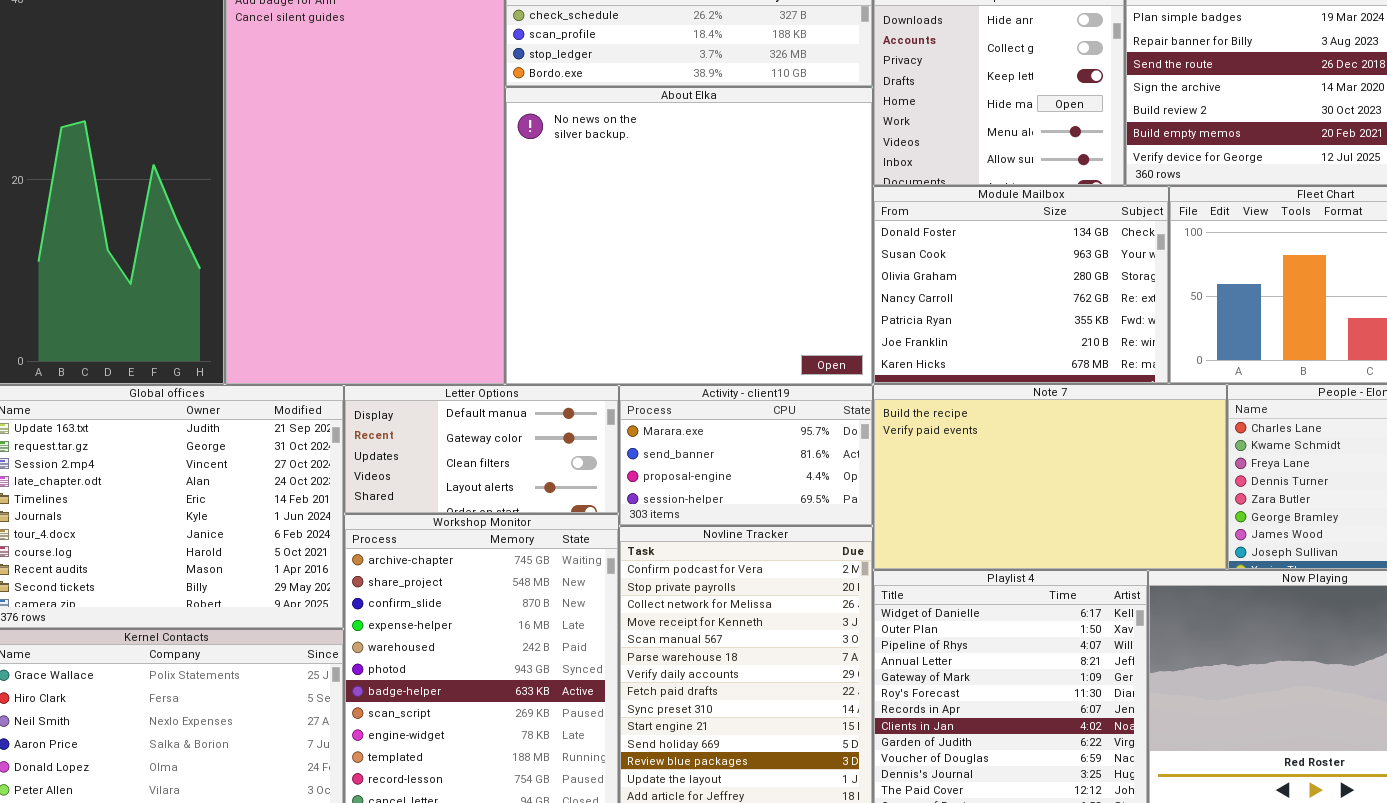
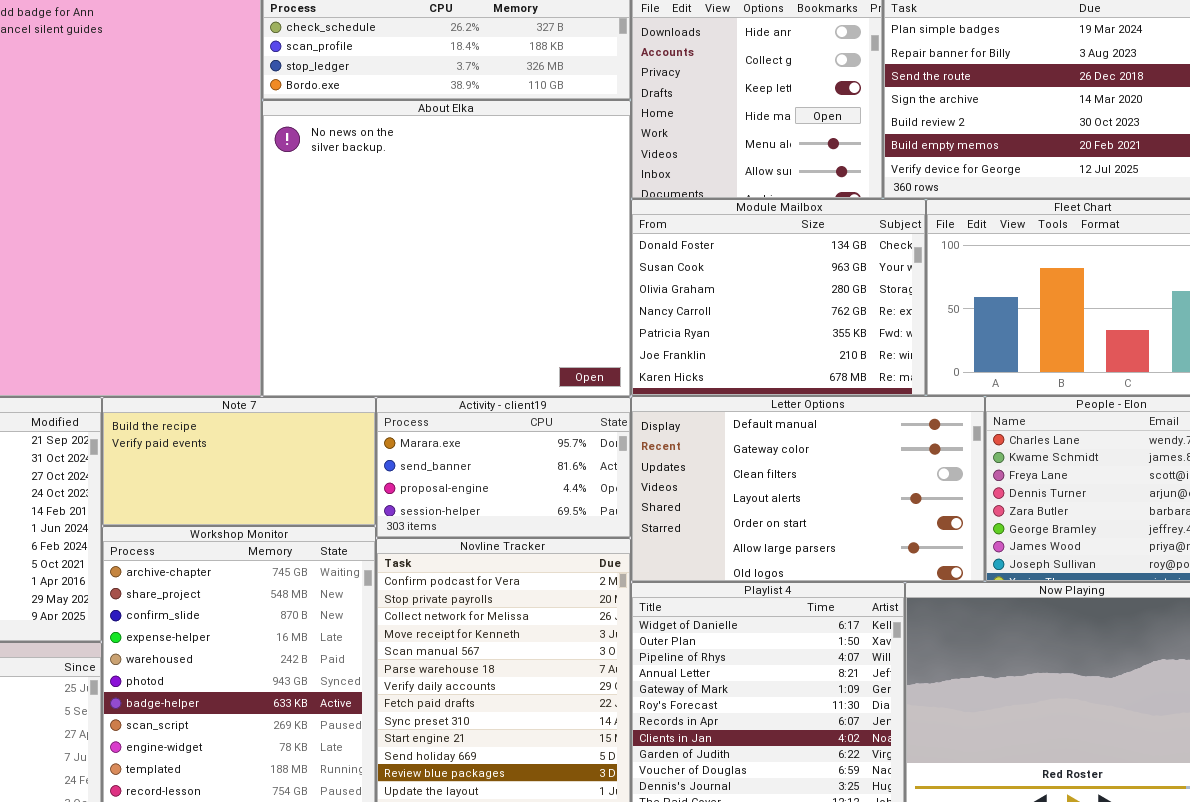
Note 7: [873,384,1227,570] -> [102,397,376,526], moved, resized
Letter Options: [344,385,619,514] -> [631,396,985,582], moved, resized

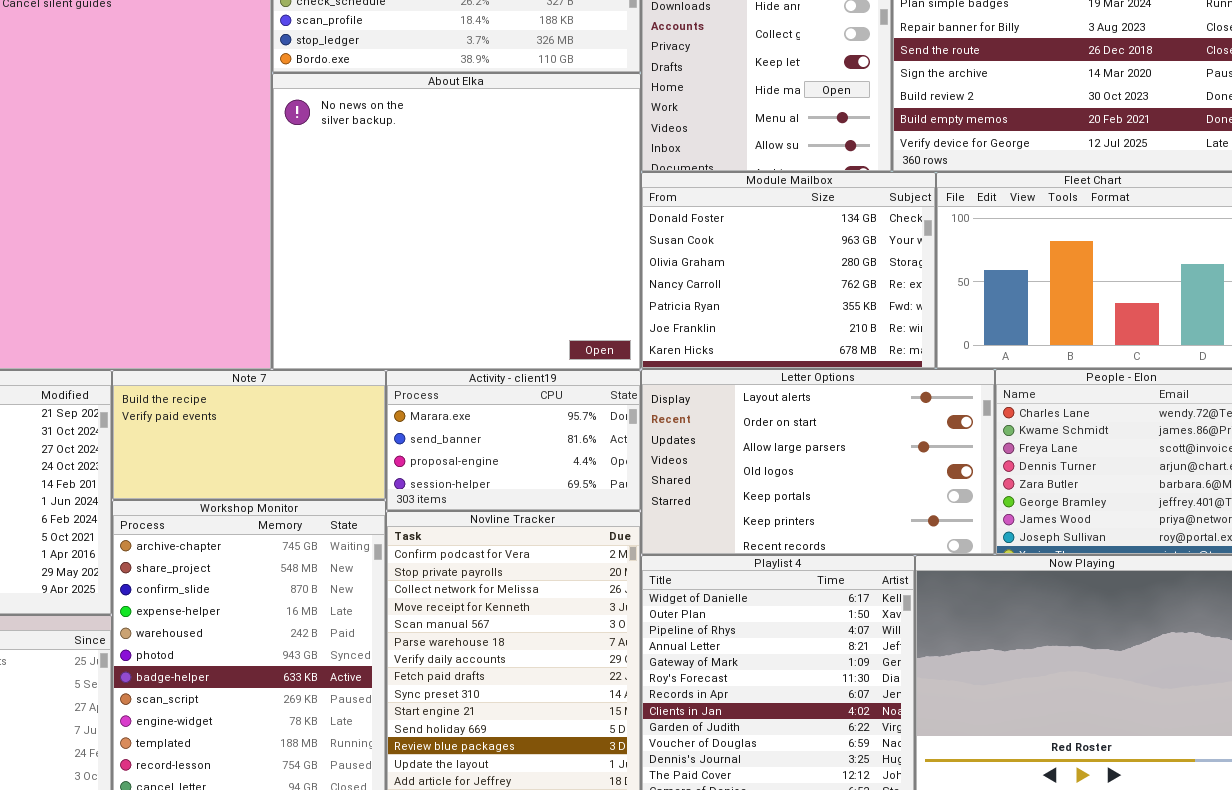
Letter Options: [631,396,985,582] -> [641,369,995,555], scrolled down 3 rows

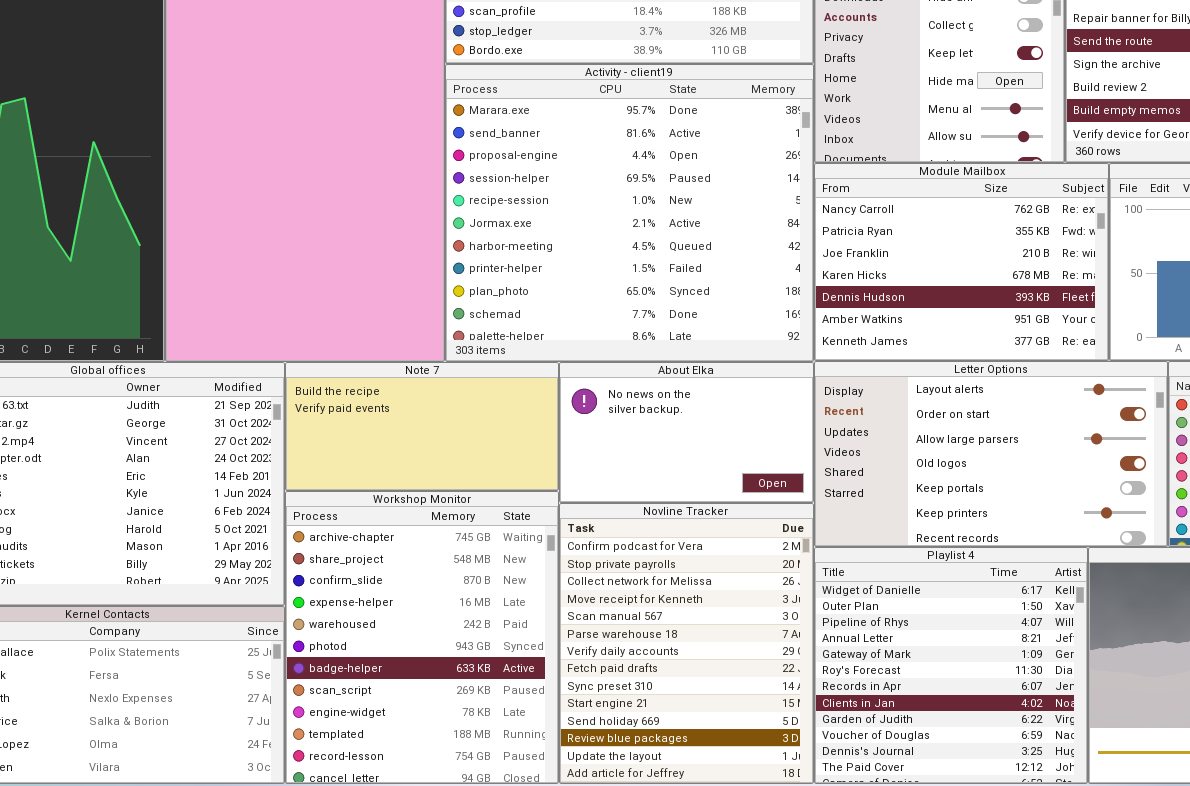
About Elka: [272,73,641,370] -> [559,362,814,503], moved, resized
Module Mailbox: [641,172,936,369] -> [814,163,1109,361], scrolled down 3 rows
Activity - client19: [386,370,641,511] -> [445,64,814,362], moved, resized

